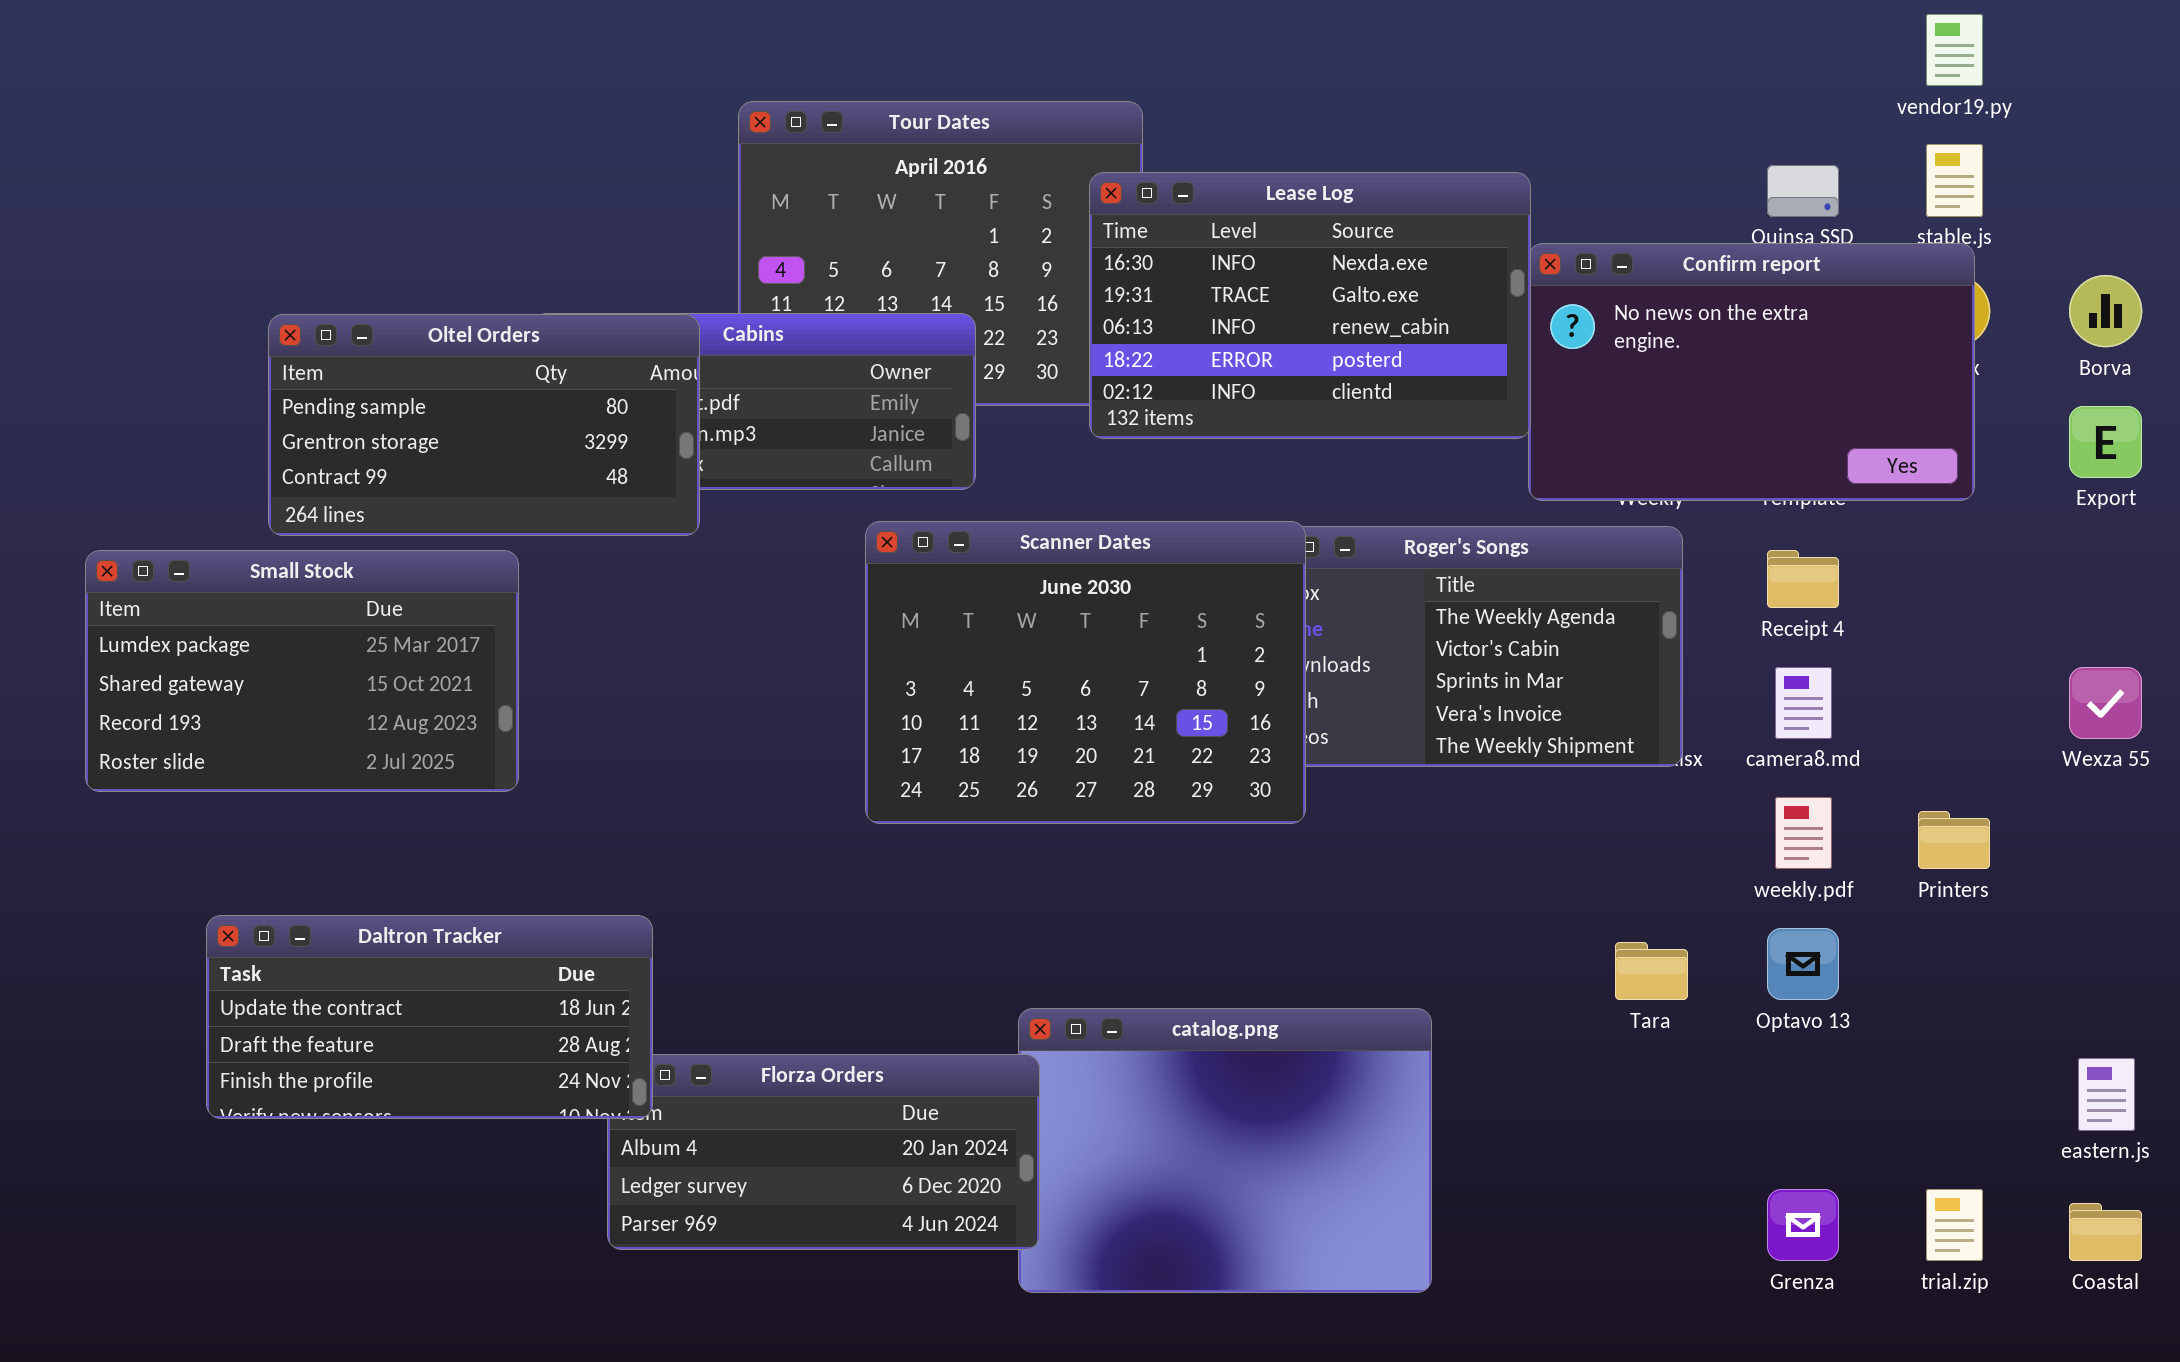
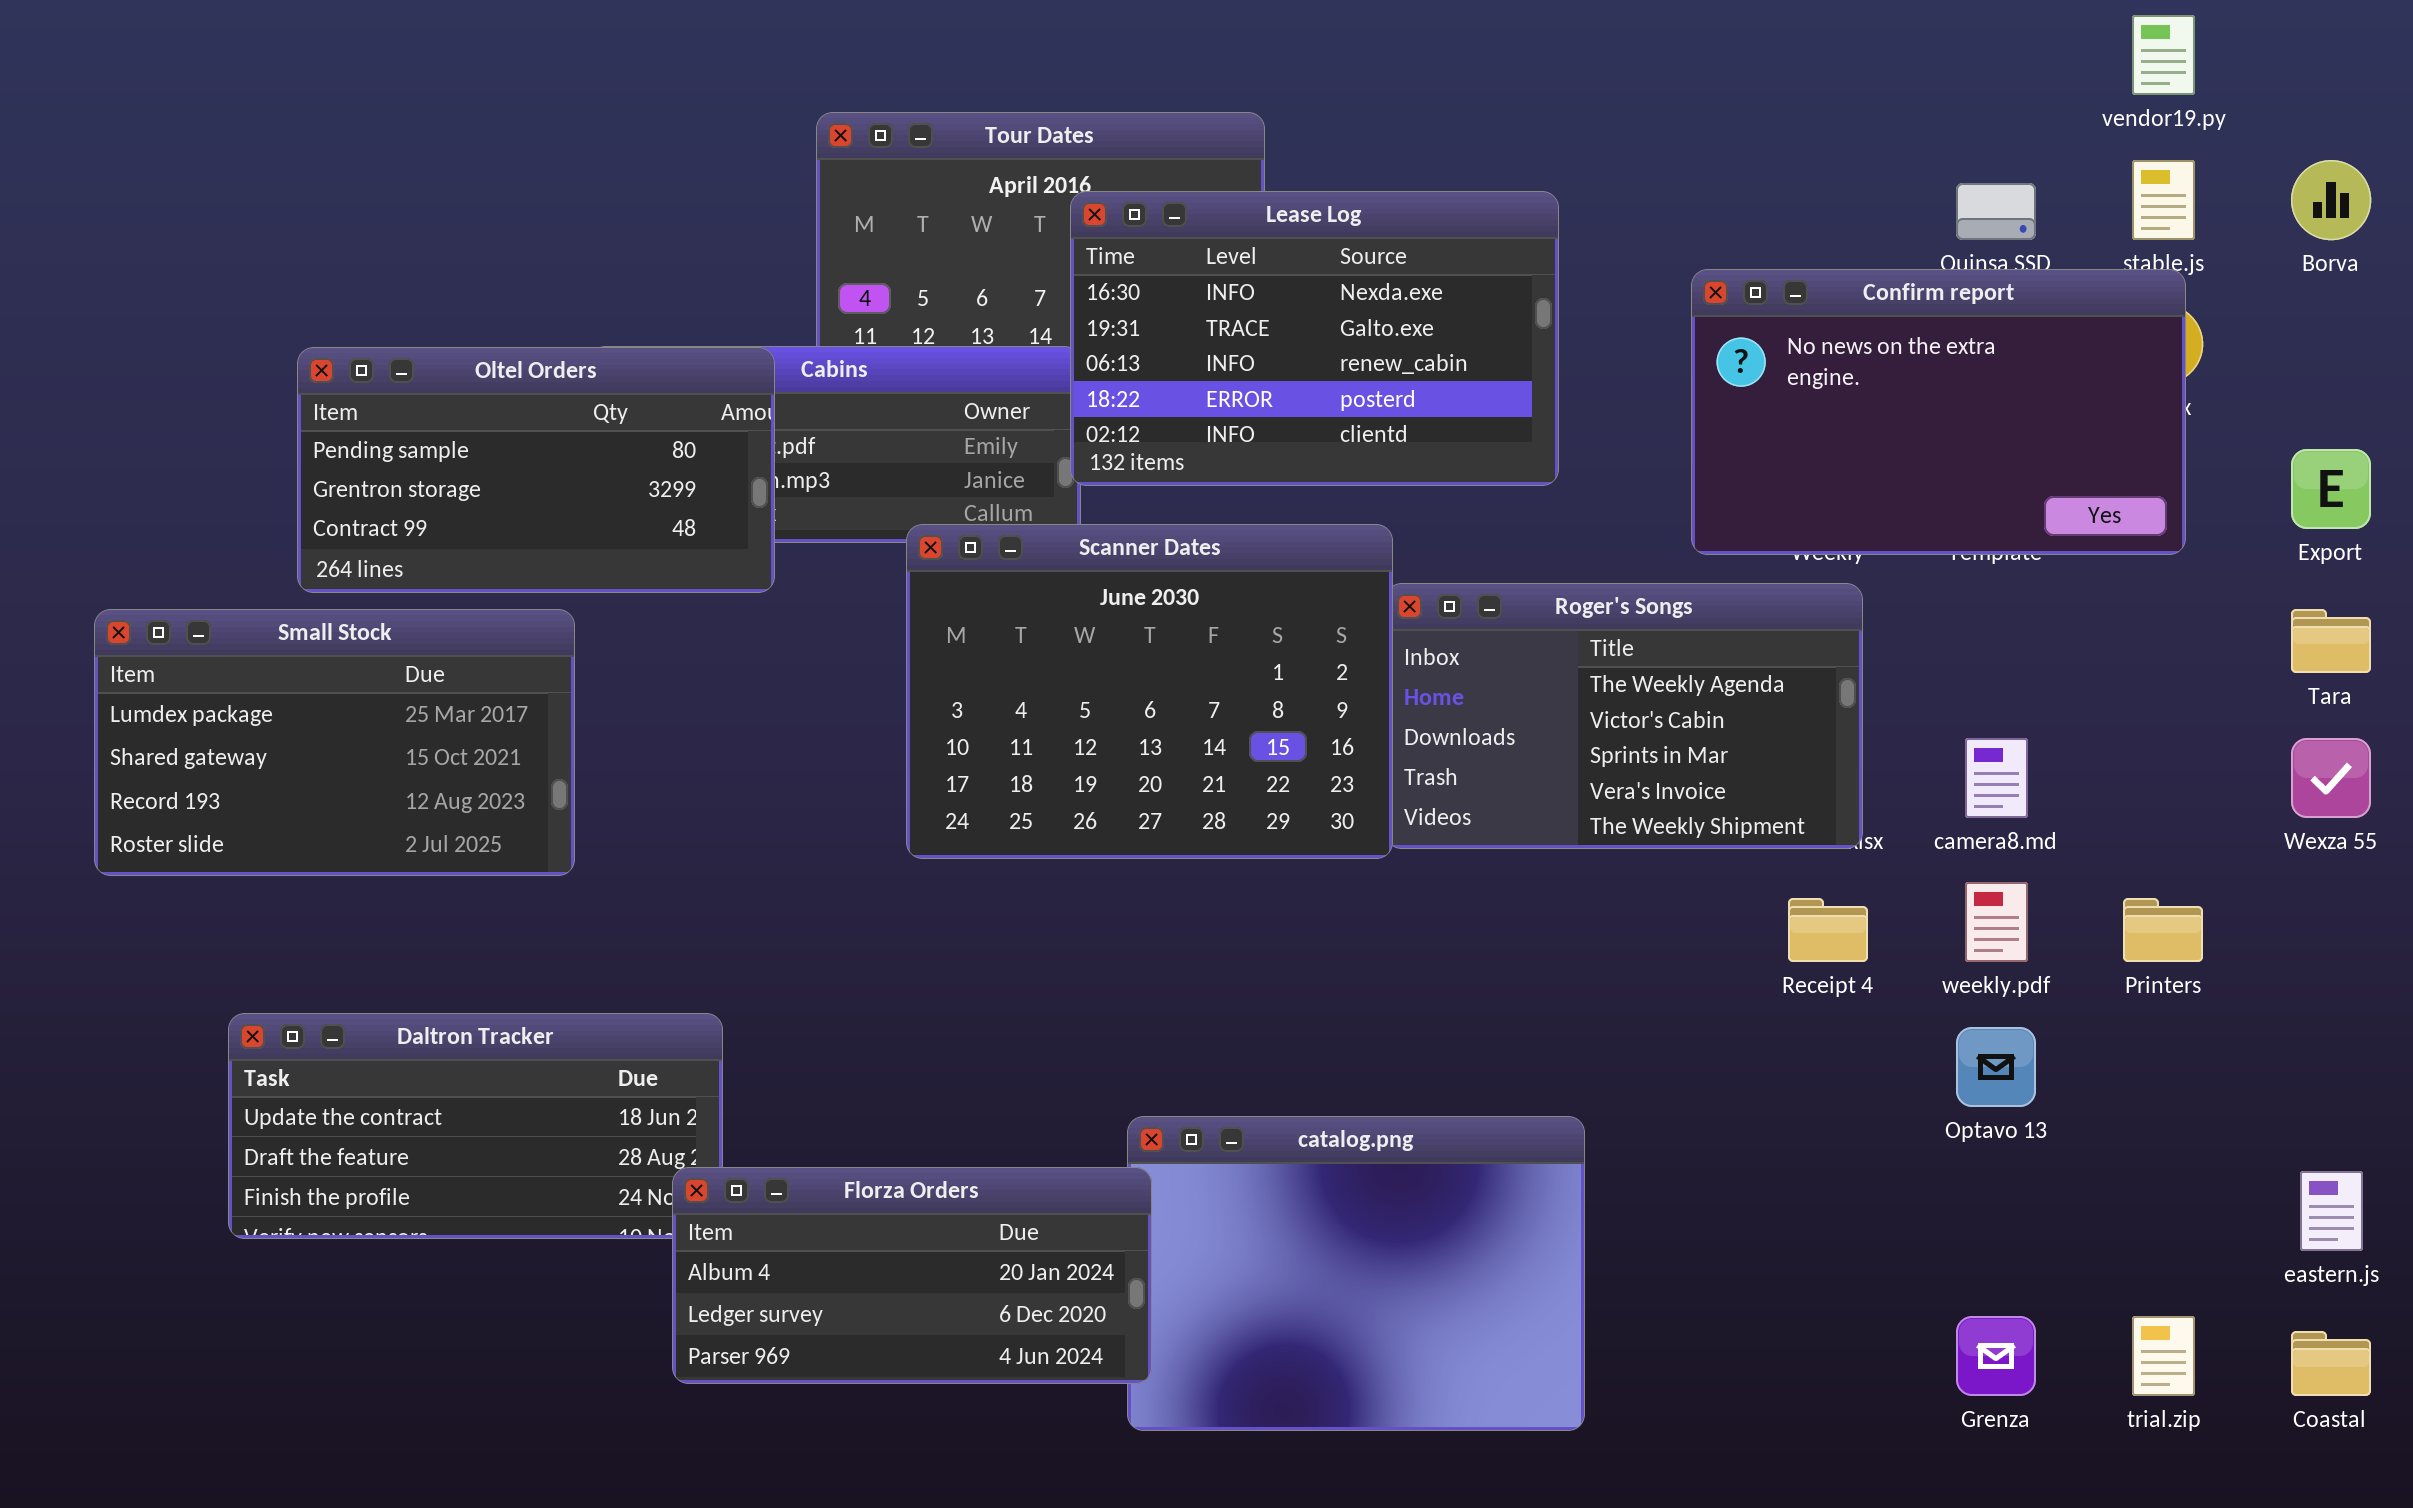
Lease Log: [1089,172,1531,439] -> [1070,191,1559,486], moved
Borva: [2069,275,2142,347] -> [2291,160,2371,240], moved
Scanner Dates: [865,521,1306,824] -> [906,524,1393,859], moved
Receipt 4: [1767,550,1839,608] -> [1788,898,1868,962], moved
Tara: [1615,942,1688,1000] -> [2291,609,2371,673], moved
Florza Orders: [607,1054,1040,1250] -> [672,1167,1152,1384], raised

